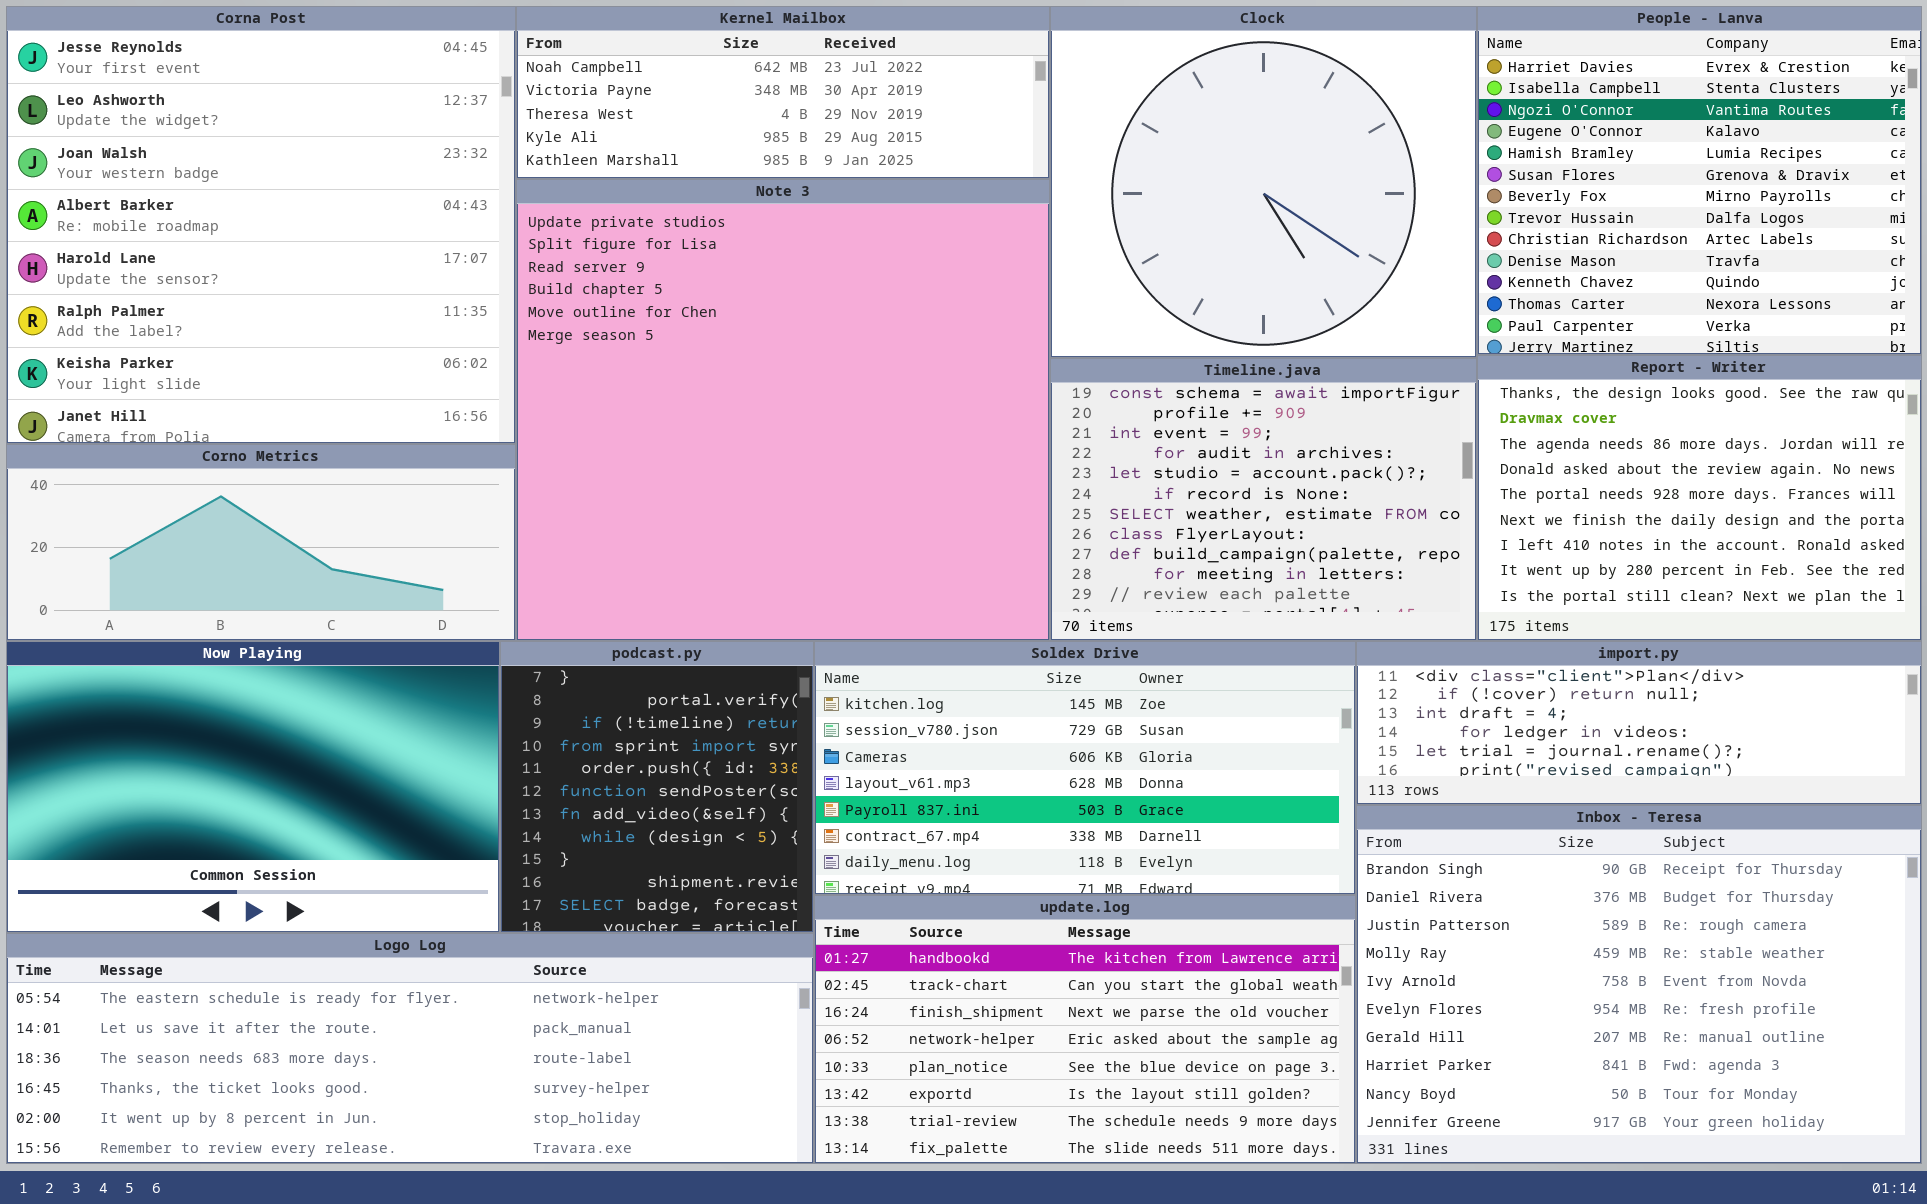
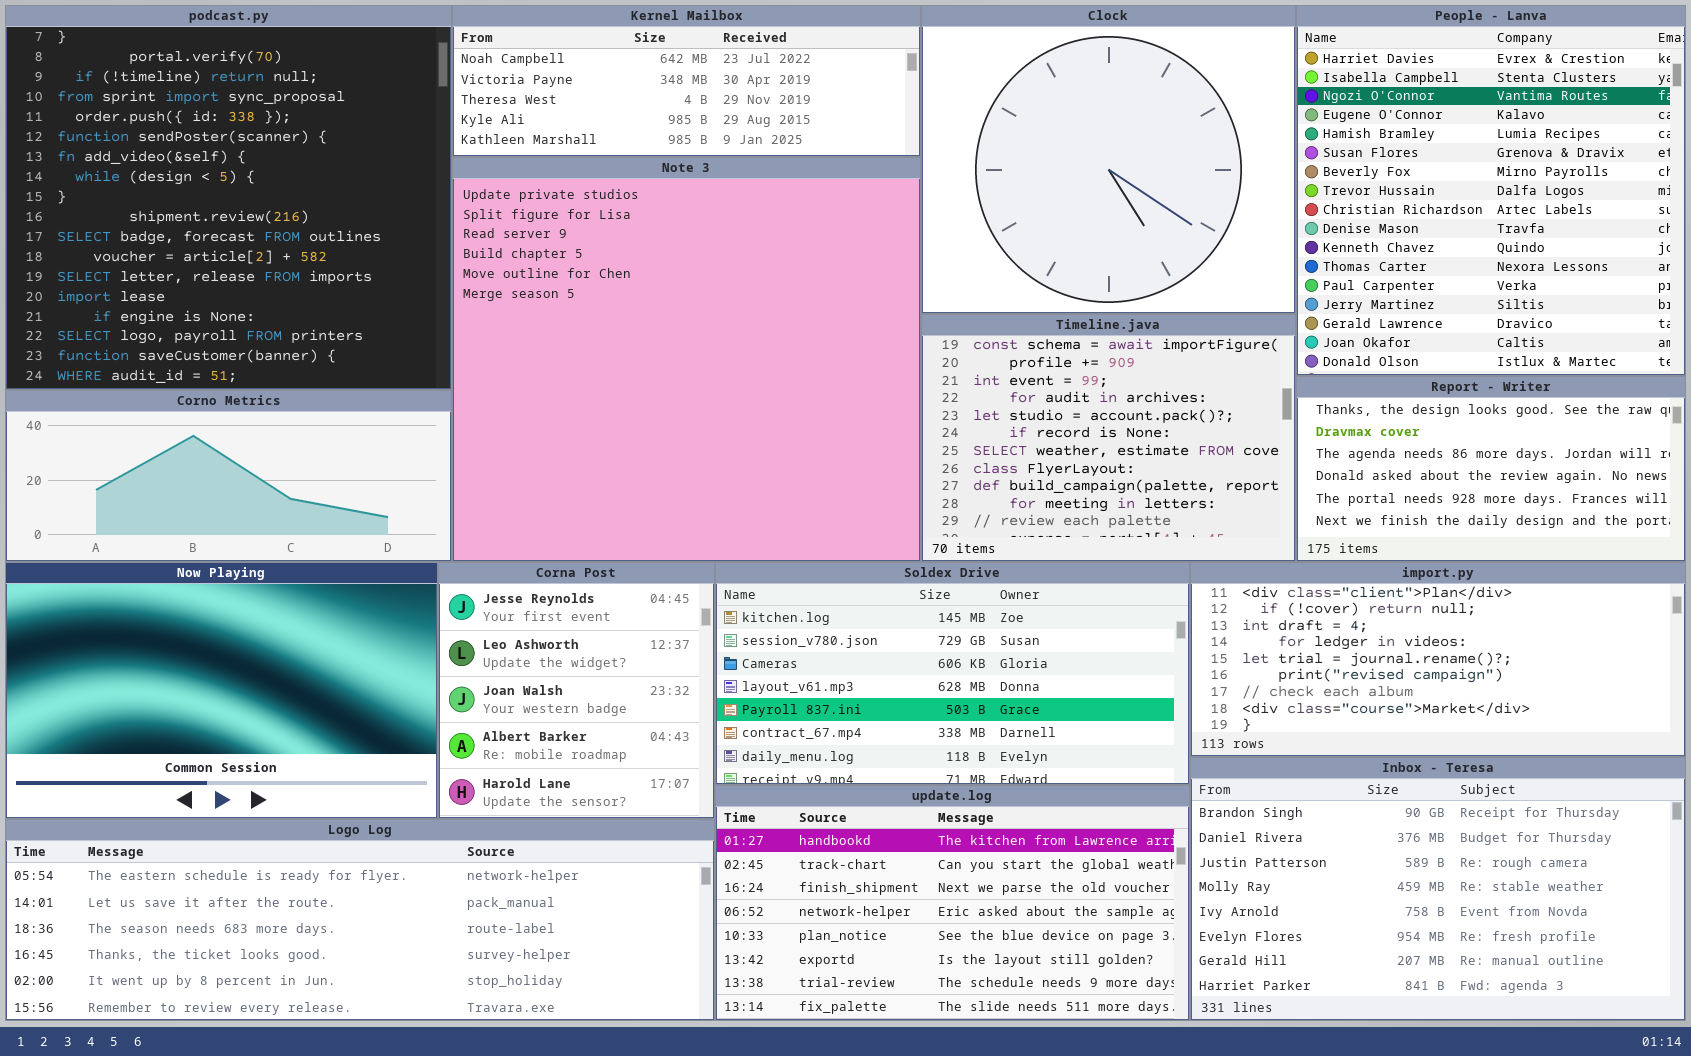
Corna Post: [6,6,516,444] -> [438,562,715,819], moved, resized
People - Lanva: [1477,6,1922,355] -> [1296,5,1686,376], resized
Report - Writer: [1477,355,1922,641] -> [1296,376,1686,562], resized
podcast.py: [500,641,814,933] -> [5,5,452,390], moved, resized
import.py: [1356,641,1922,805] -> [1190,562,1686,757], resized
Inbox - Teresa: [1356,805,1922,1164] -> [1190,757,1686,1021], resized

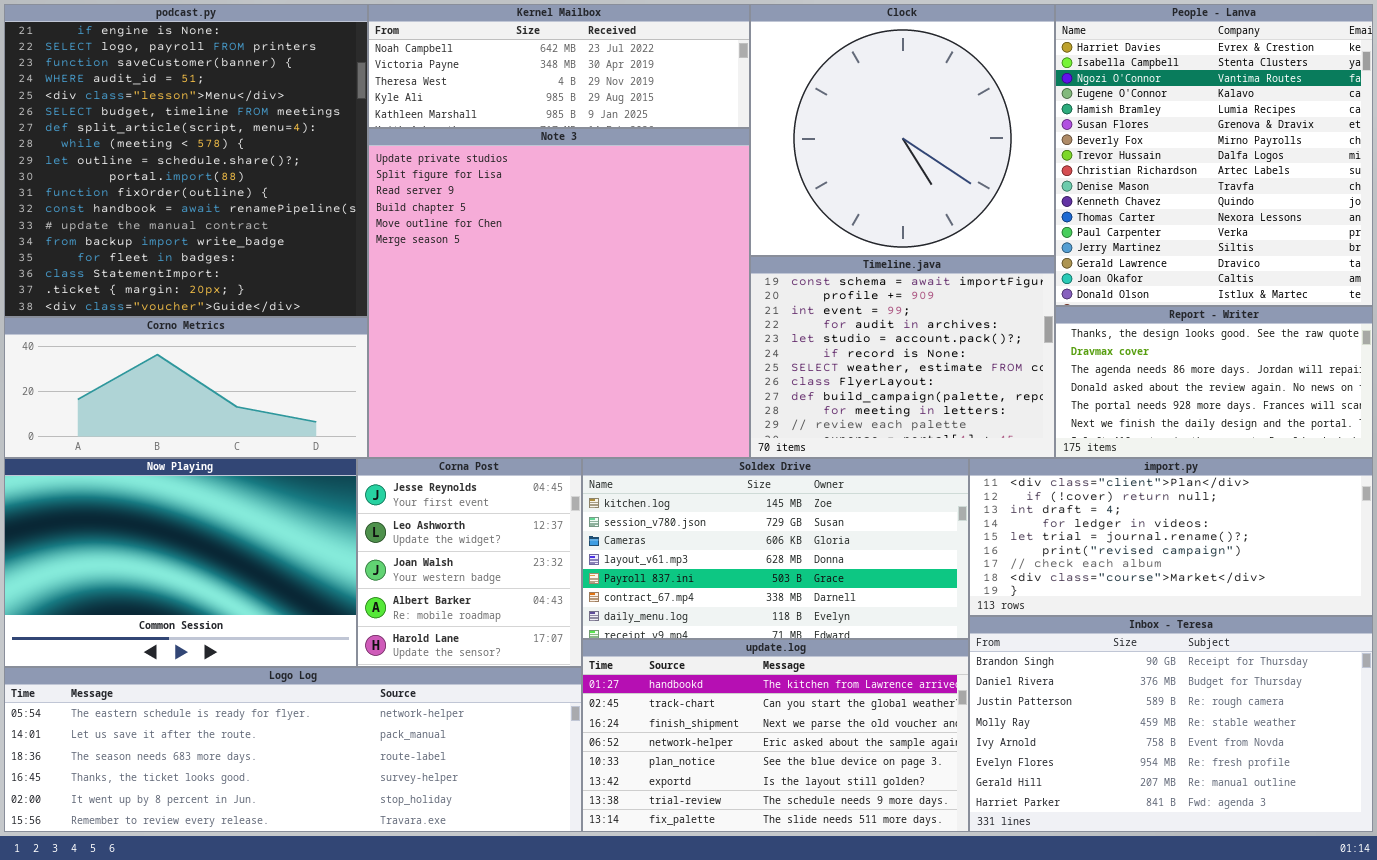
podcast.py: [5,5,452,390] -> [4,4,368,317], scrolled down 14 rows

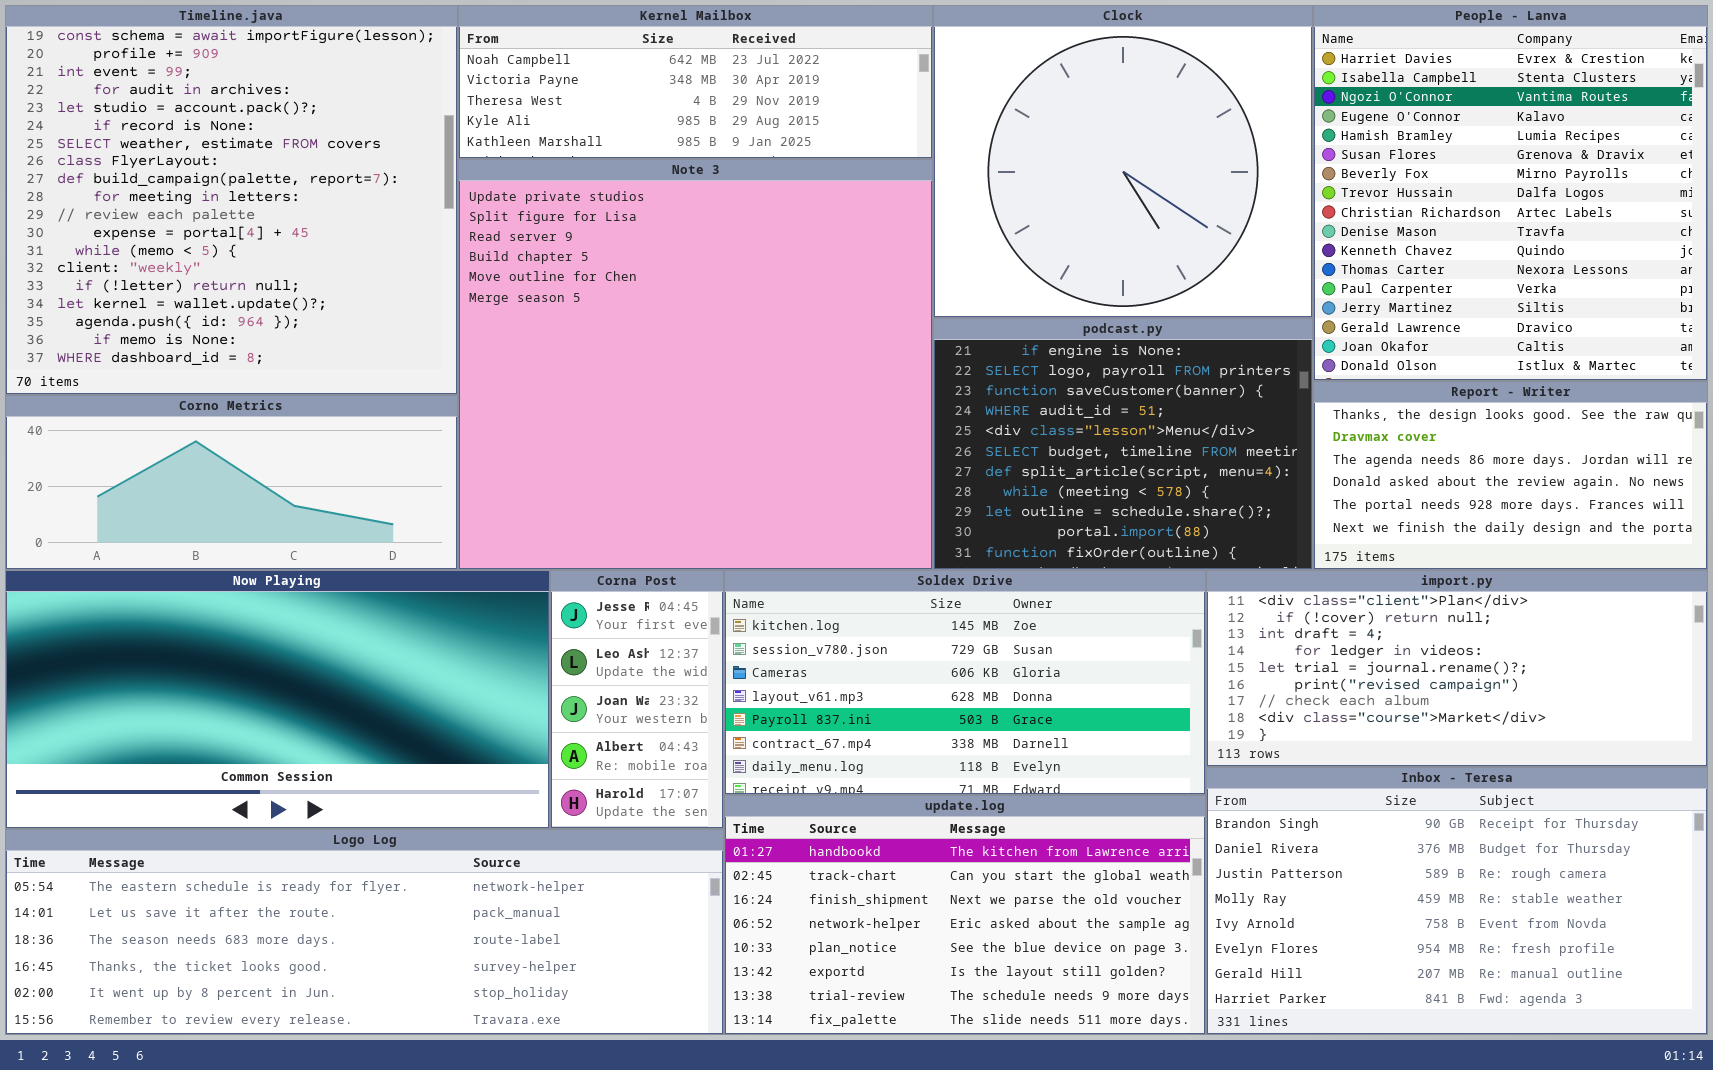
podcast.py: [4,4,368,317] -> [933,318,1313,570], moved, resized
Timeline.java: [750,256,1055,458] -> [5,5,458,395], moved, resized
Now Playing: [4,458,357,667] -> [5,570,550,829], resized
Corna Post: [357,458,582,667] -> [550,570,724,829], resized

